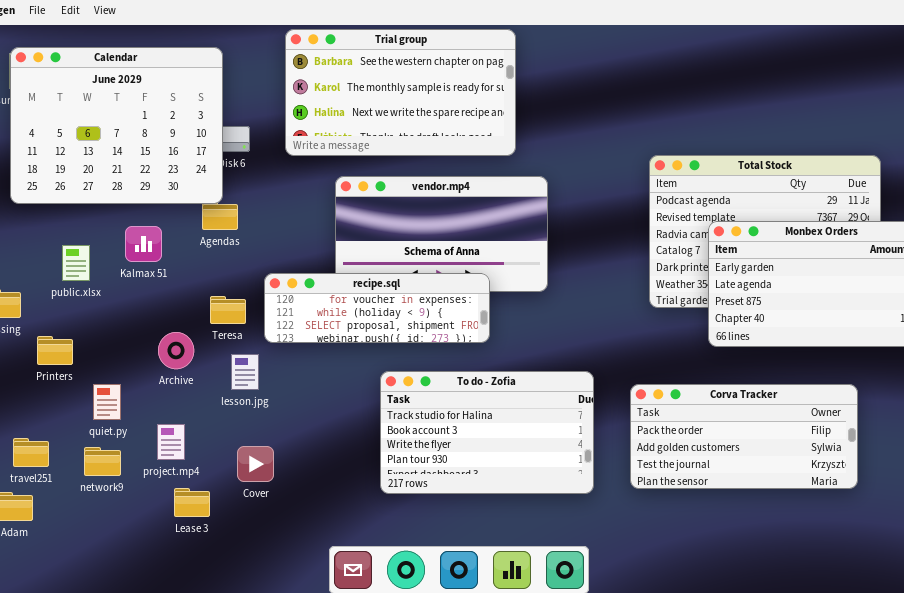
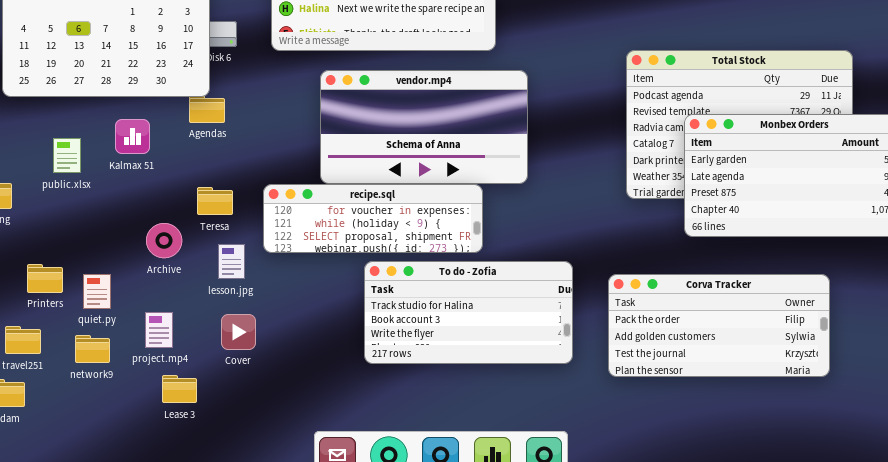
recipe.sql: [264,273,490,343] -> [263,184,483,253], moved
Printers: [37,336,73,365] -> [27,264,63,293], moved
To do - Zofia: [380,371,594,494] -> [364,261,573,364], resized
Cover: [237,446,274,482] -> [221,314,256,350], moved

